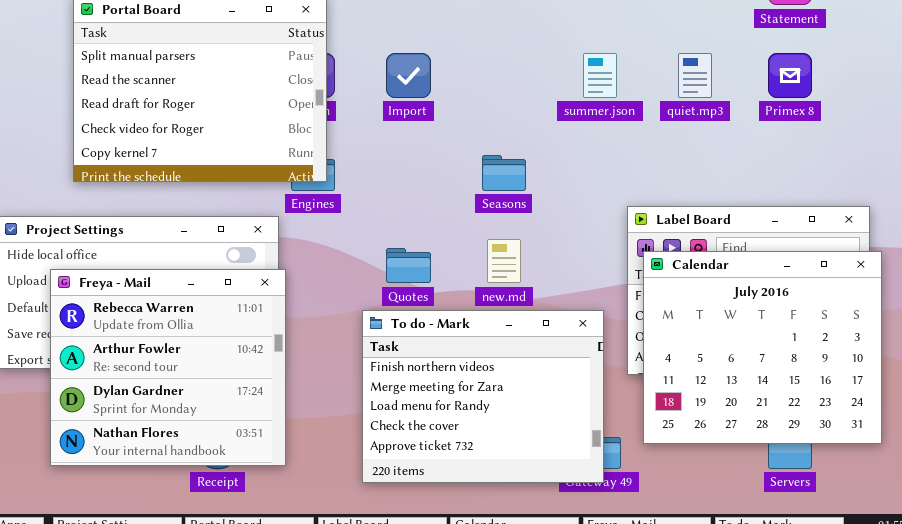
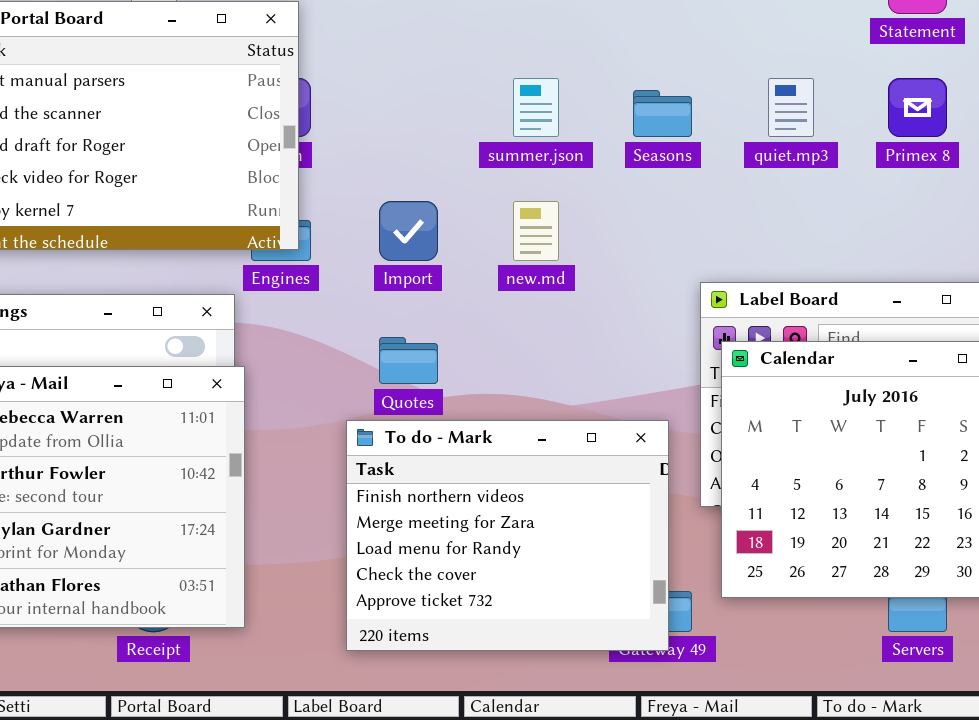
Import: [386,53,431,98] -> [379,201,438,261], moved
summer.json: [583,53,617,98] -> [513,78,559,137], moved
Seasons: [482,155,526,191] -> [633,90,692,137], moved
new.md: [487,239,521,283] -> [513,201,559,261], moved

